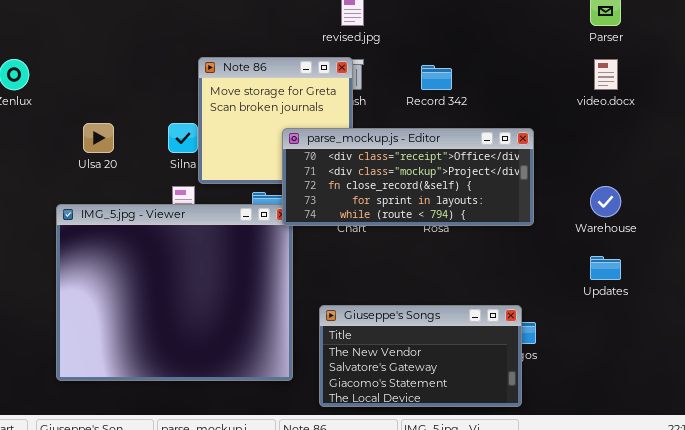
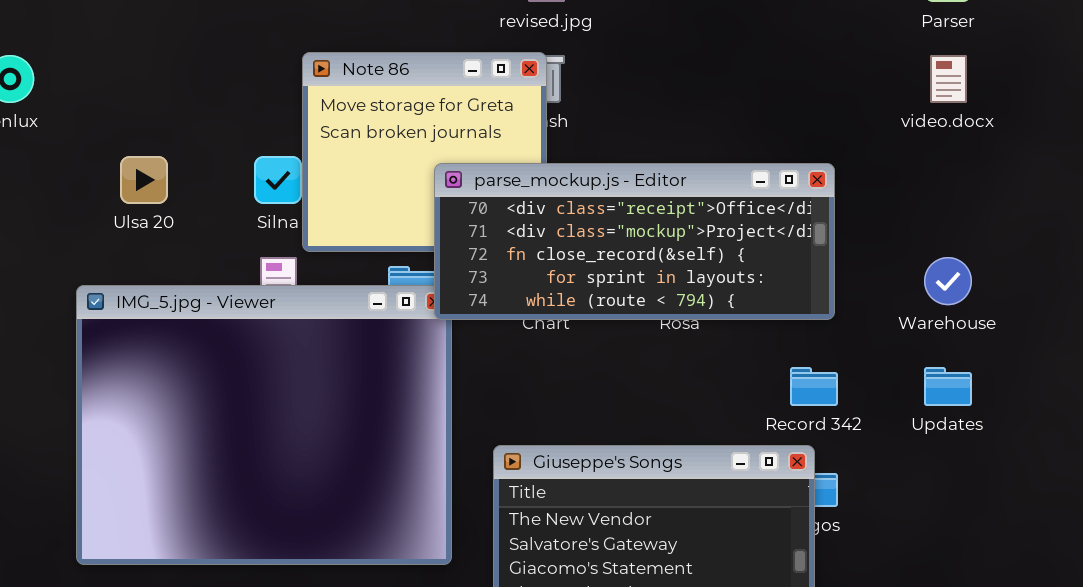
Record 342: [421,65,452,90] -> [790,367,838,406], moved

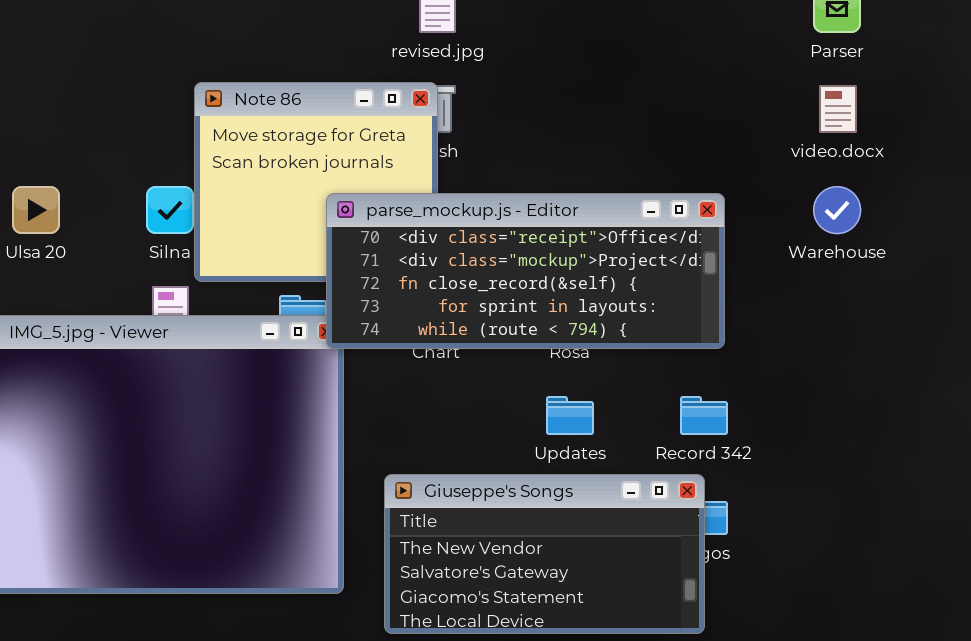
Warehouse: [924,257,972,305] -> [813,186,861,234], moved
Updates: [924,367,972,406] -> [546,396,594,435], moved

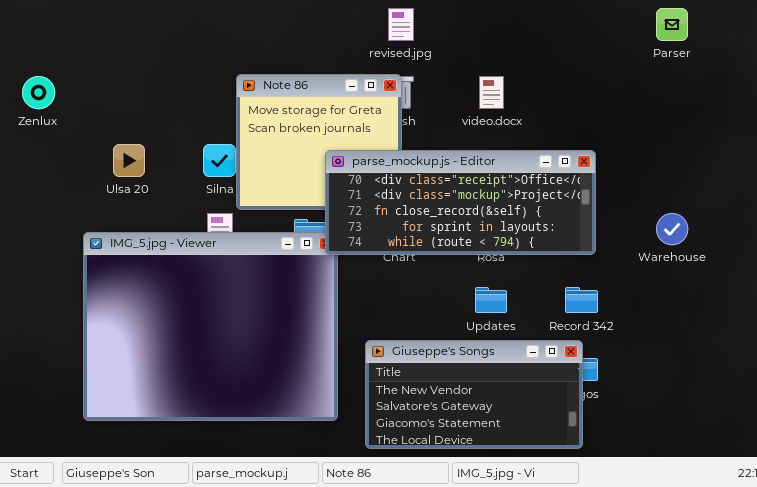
video.docx: [819,85,857,133] -> [479,76,504,109], moved
Warehouse: [813,186,861,234] -> [656,213,688,245], moved

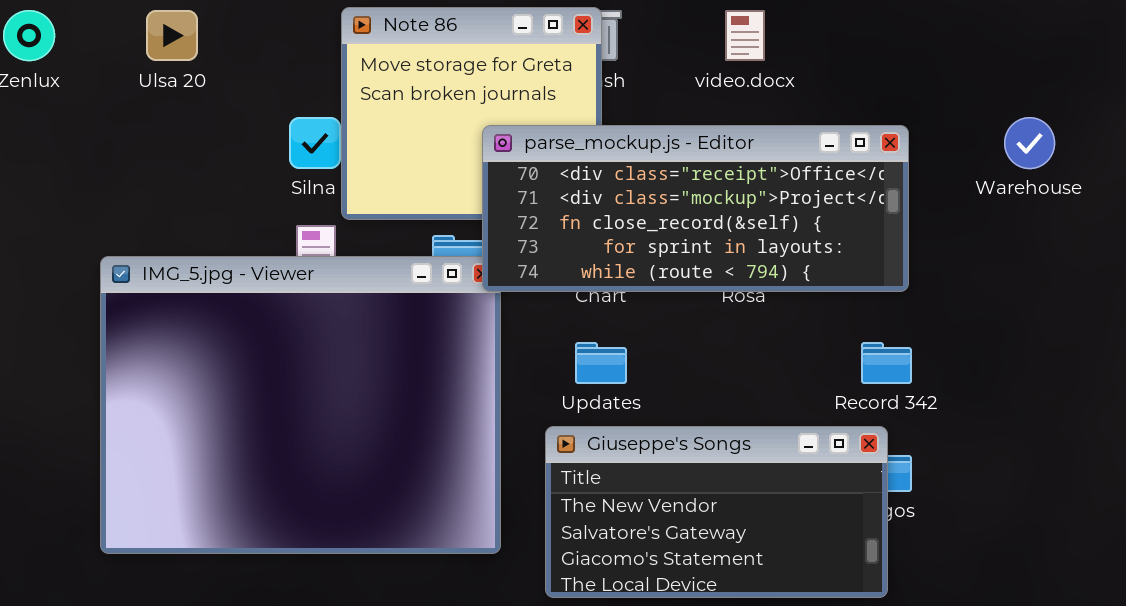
Ulsa 20: [113,144,145,177] -> [146,10,198,61], moved
Warehouse: [656,213,688,245] -> [1004,117,1055,169], moved
Updates: [475,287,507,313] -> [575,342,627,384], moved

